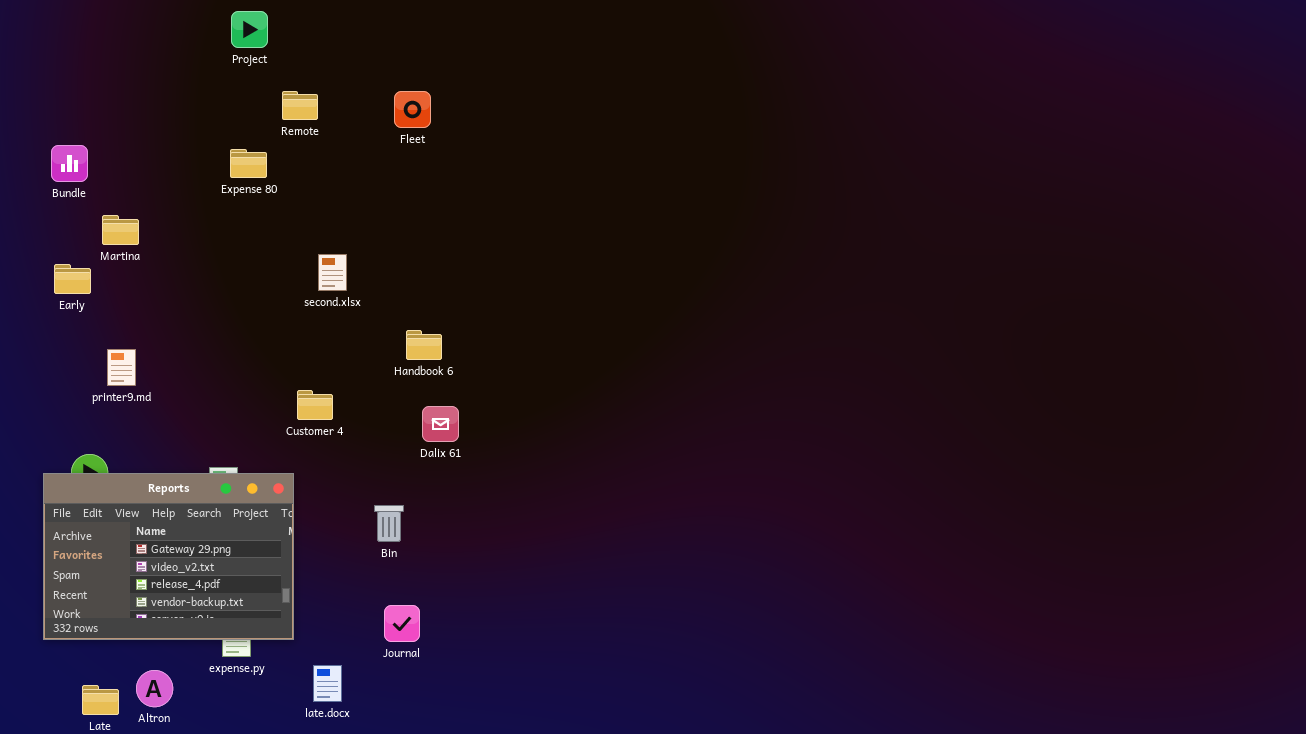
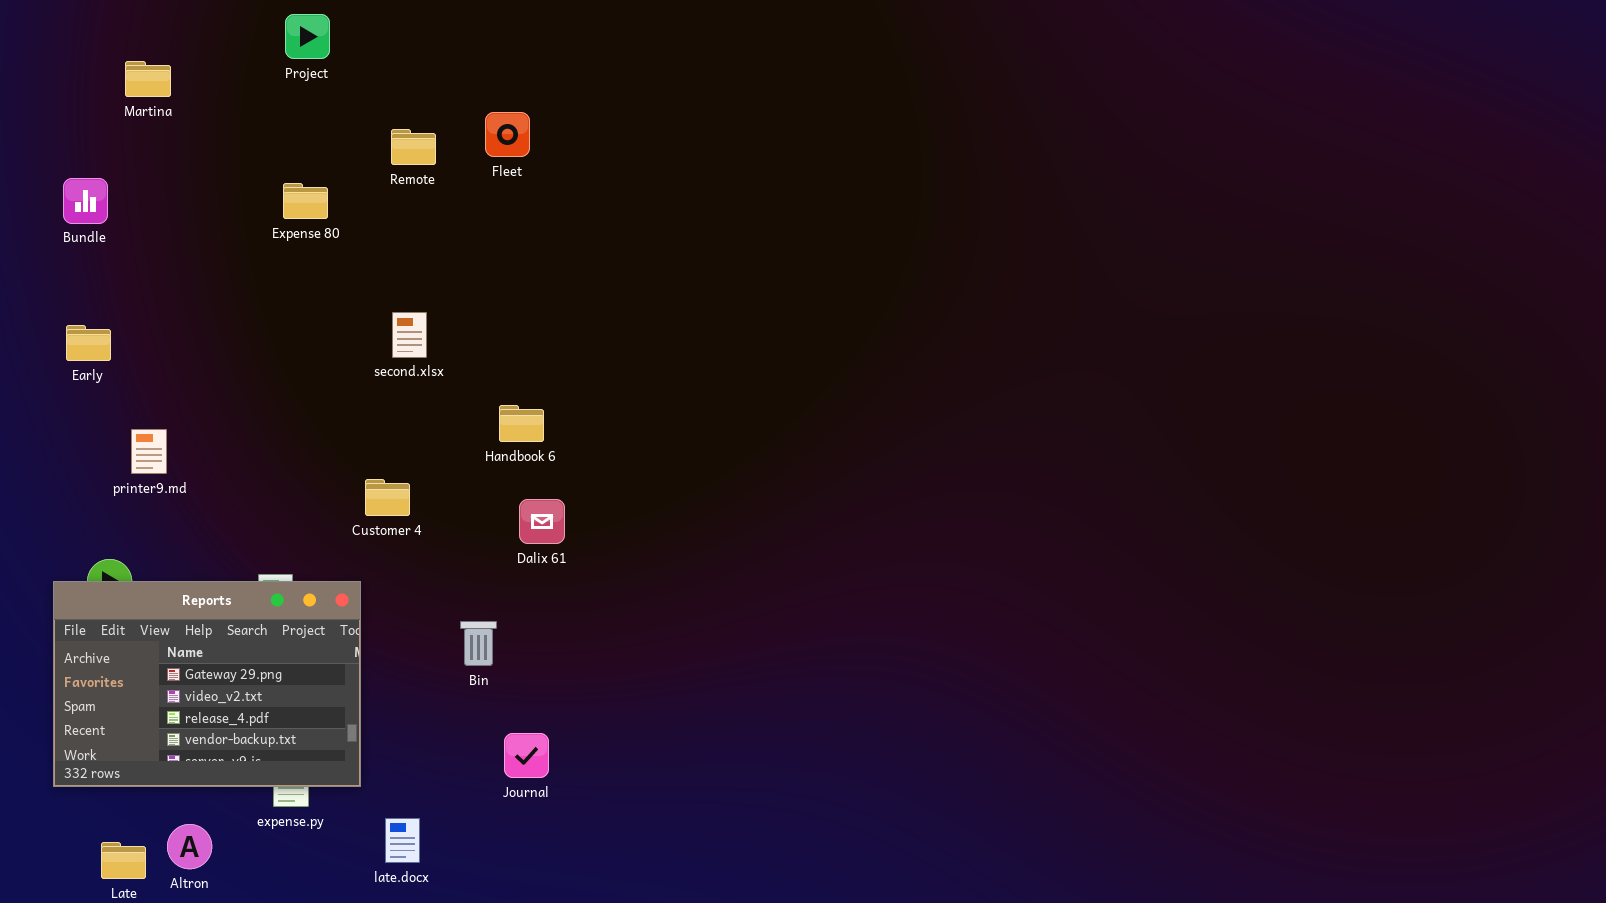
Remote: [282,91,318,120] -> [391,129,436,165], moved
Martina: [102,215,139,245] -> [125,61,171,97], moved
Journal: [384,605,420,642] -> [504,733,549,778], moved

